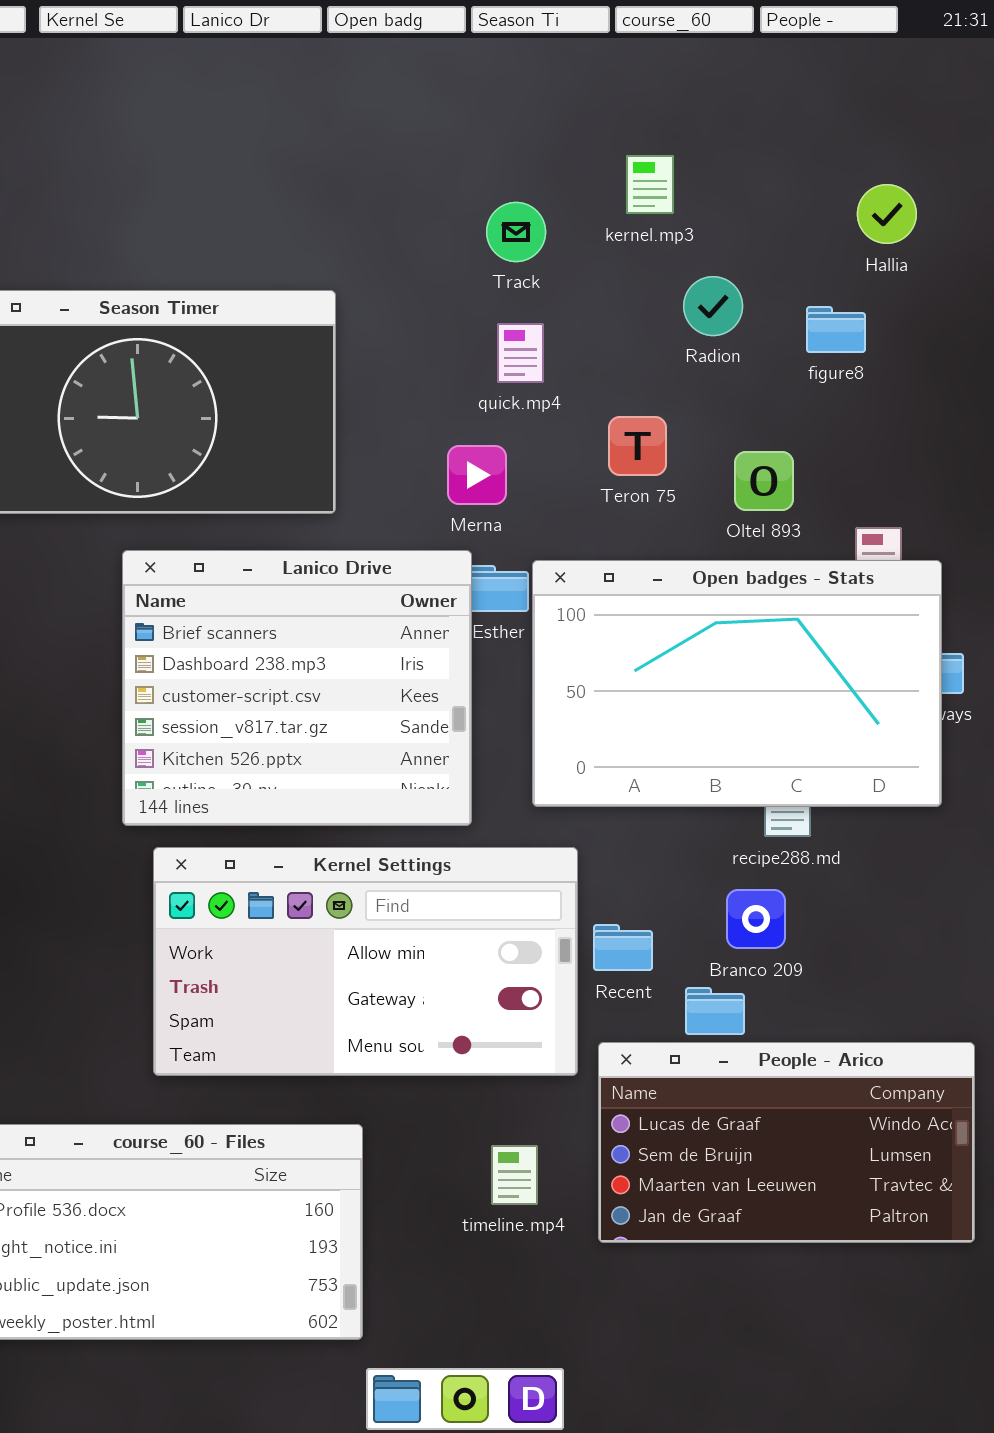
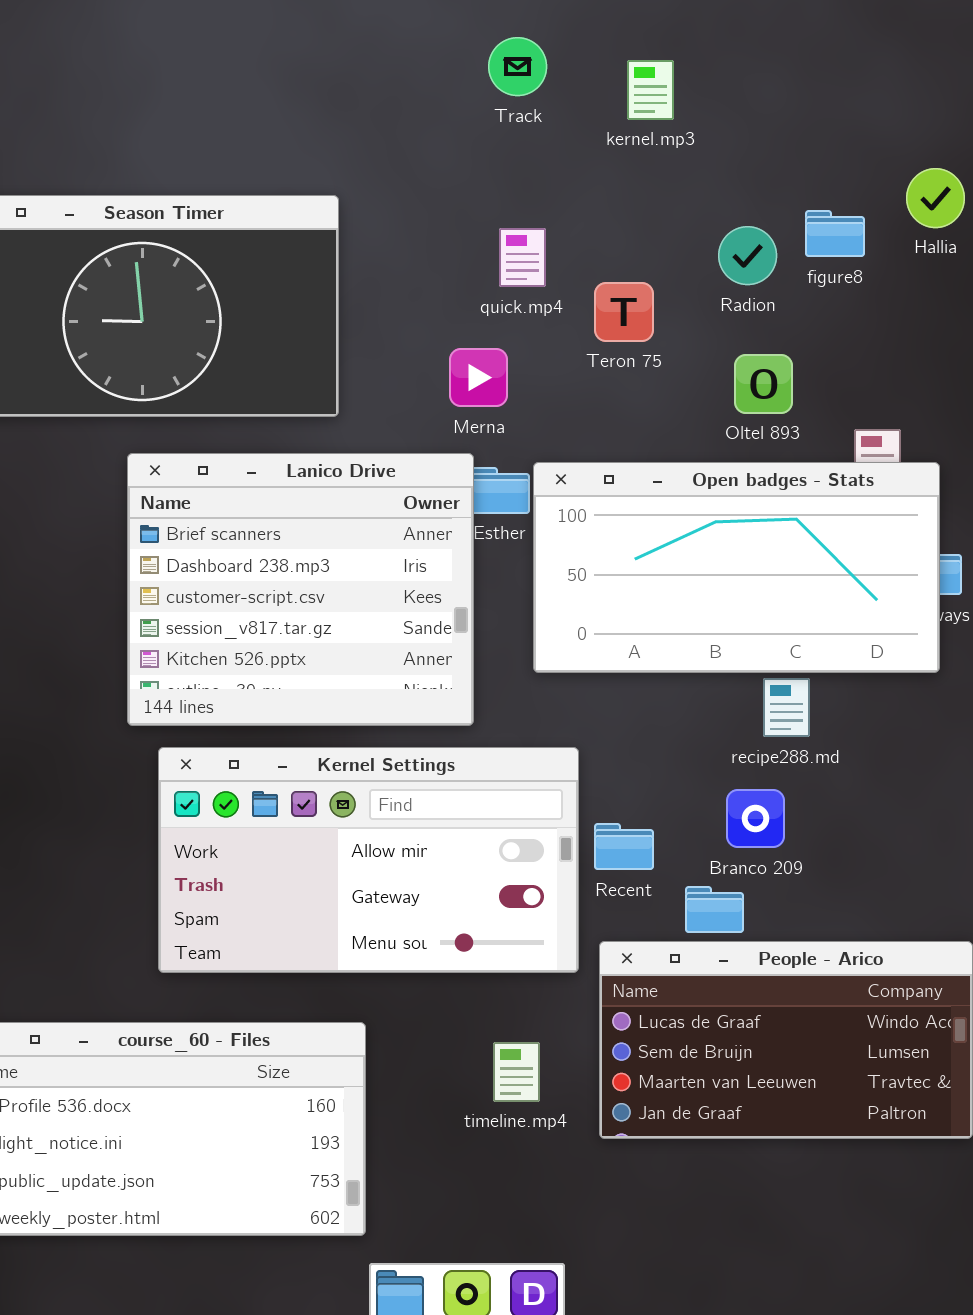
Hallia: [857,184,917,244] -> [906,168,965,228], moved
Track: [486,202,546,262] -> [488,37,547,96], moved
Radion: [683,276,743,336] -> [718,226,777,285], moved
Teron 75: [608,416,667,476] -> [594,282,654,342], moved
Open badges - Stats: [532,560,942,807] -> [533,462,940,673], resized

